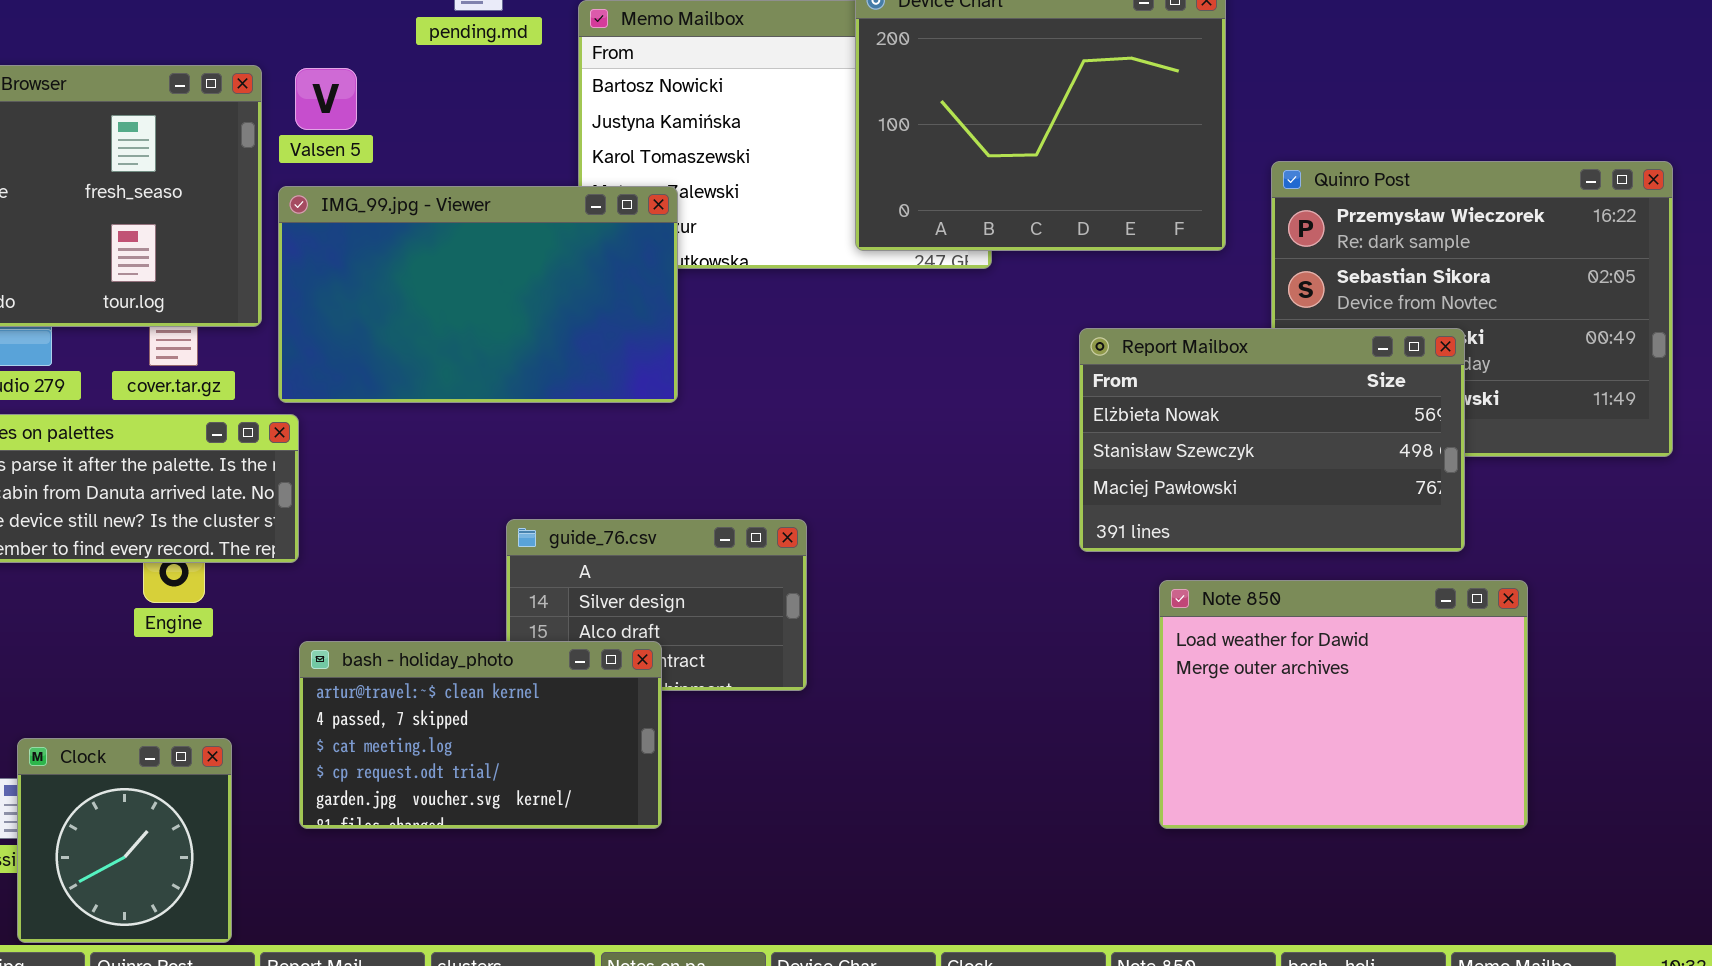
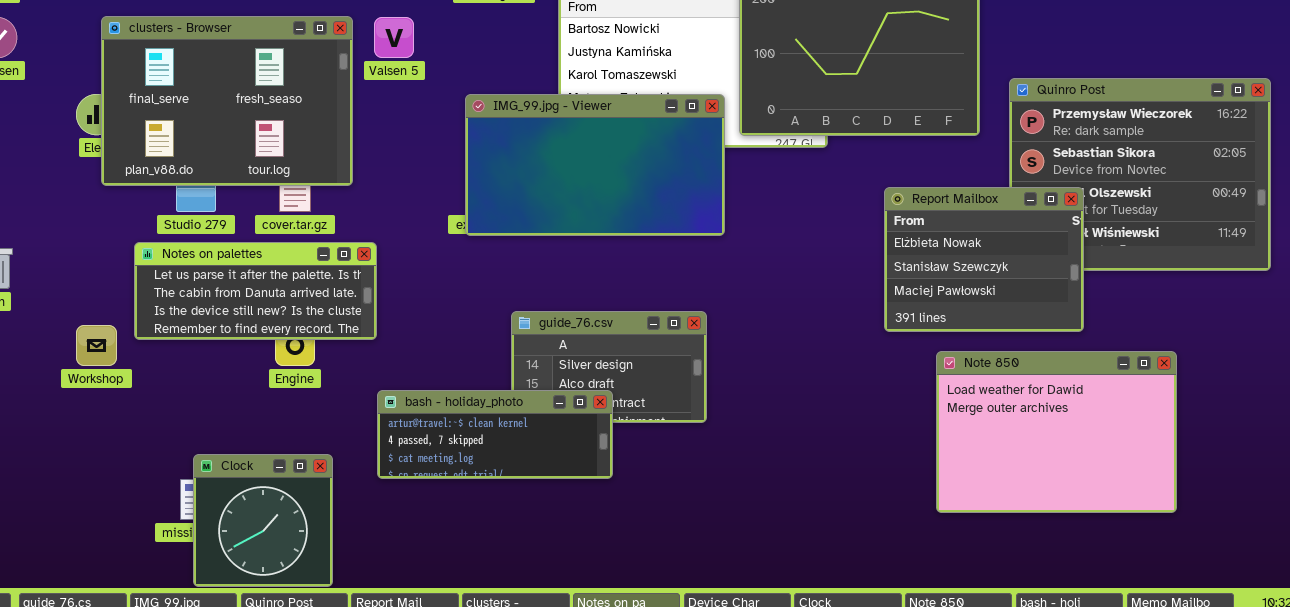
IMG_99.jpg - Viewer: [278,186,678,403] -> [465,94,725,236], moved
Report Mailbox: [1079,328,1465,552] -> [884,187,1084,332], resized
bash - holiday_photo: [299,641,662,829] -> [377,390,613,479], resized

